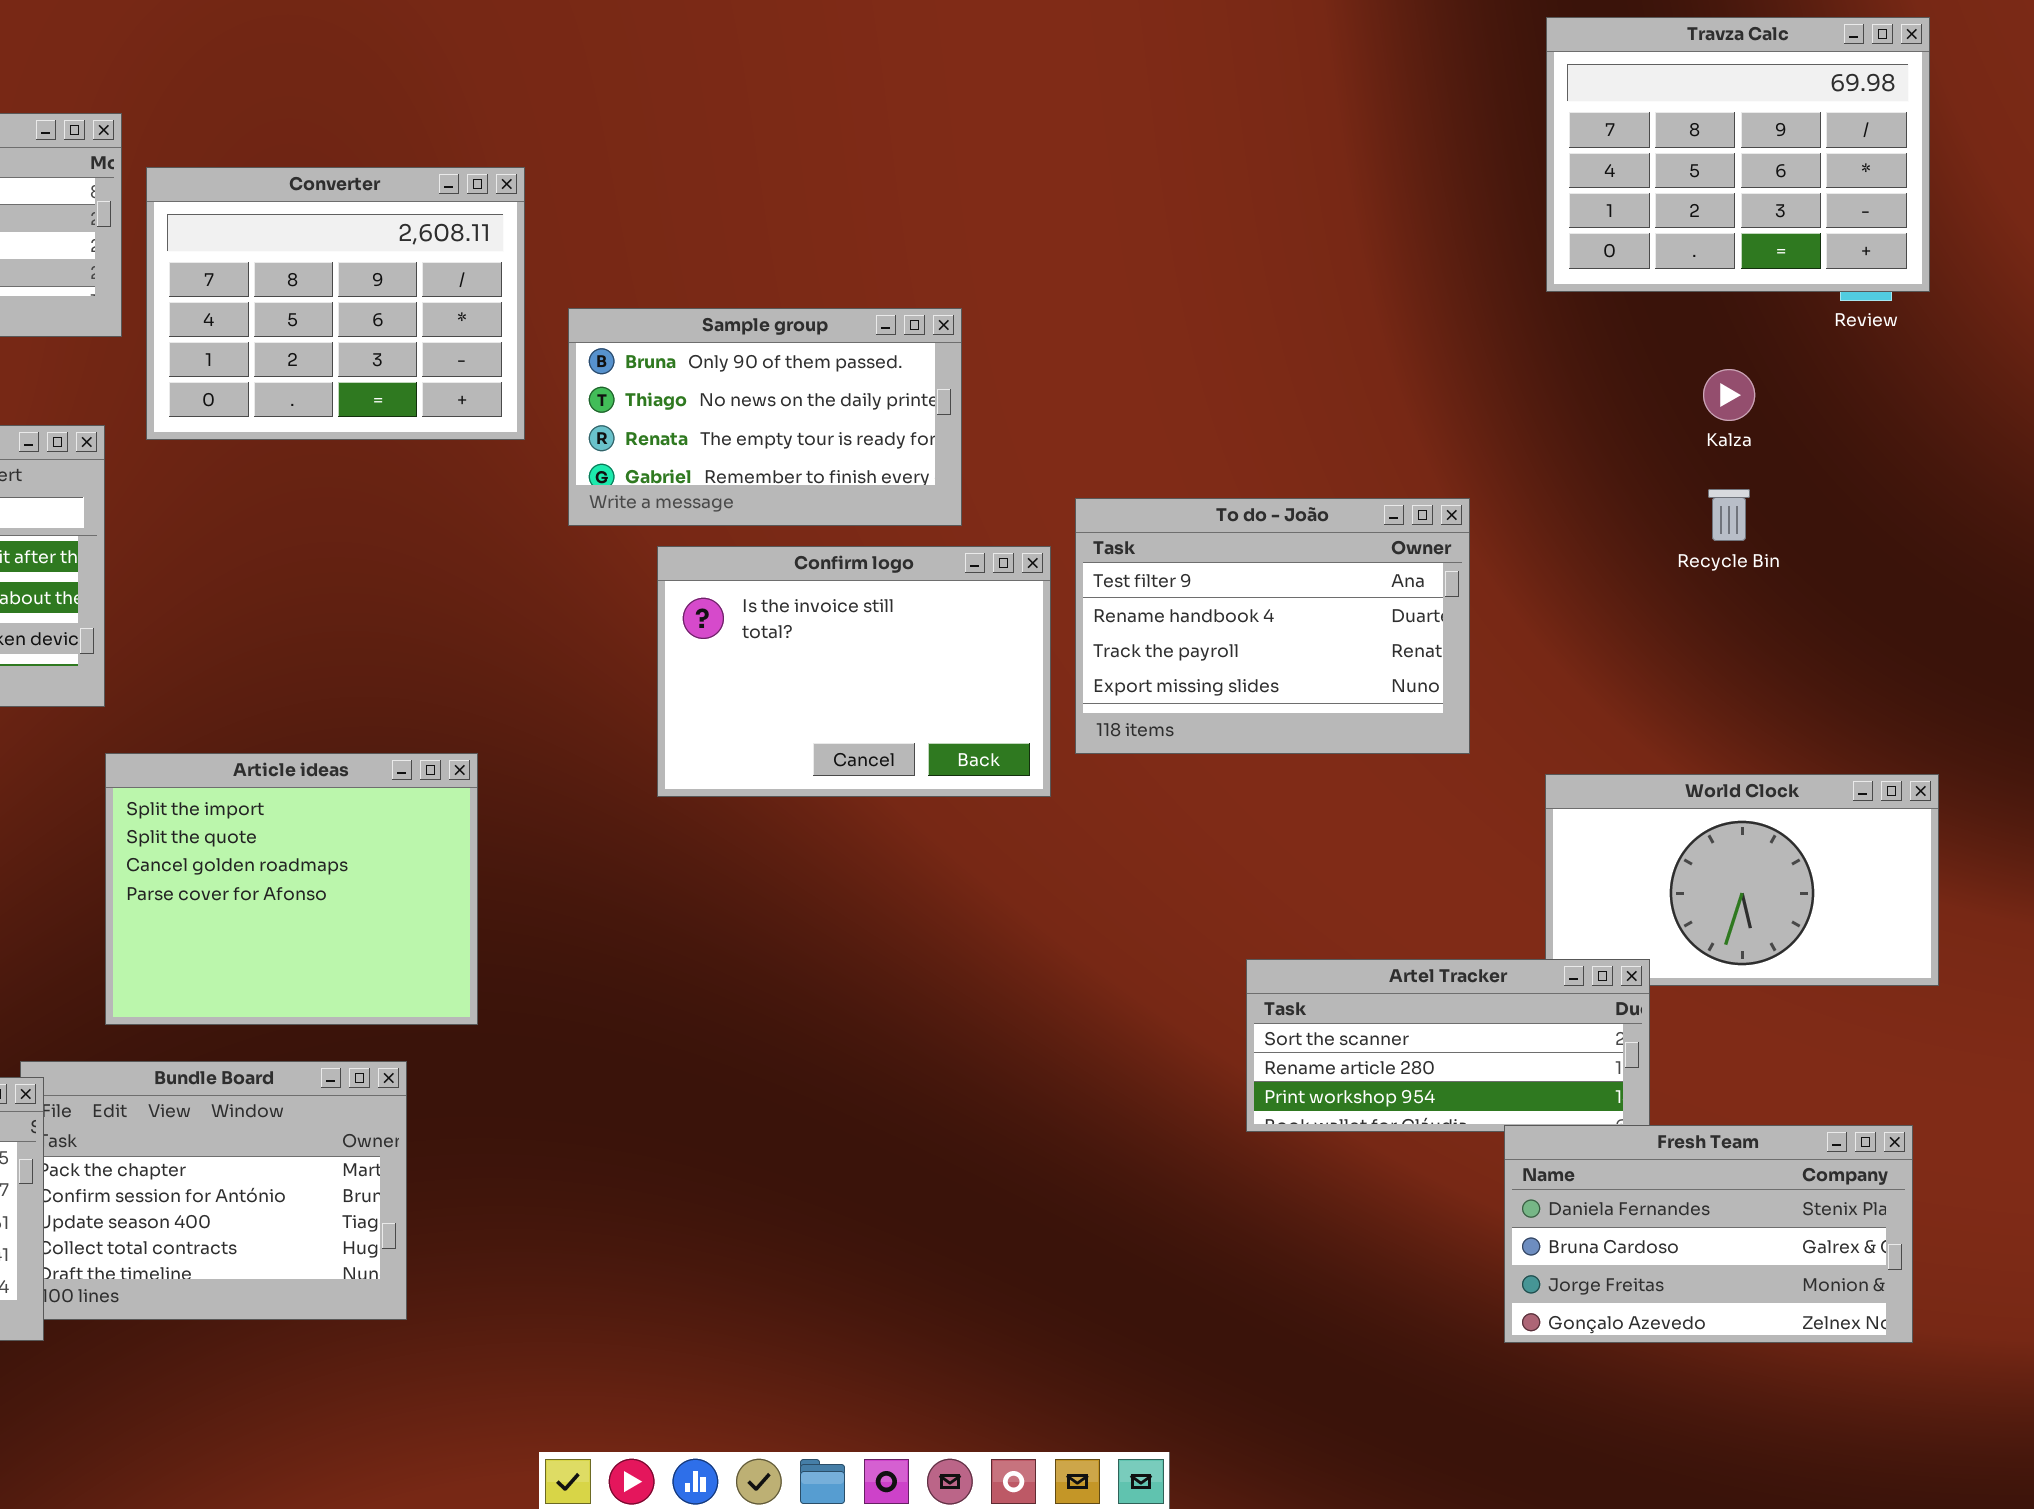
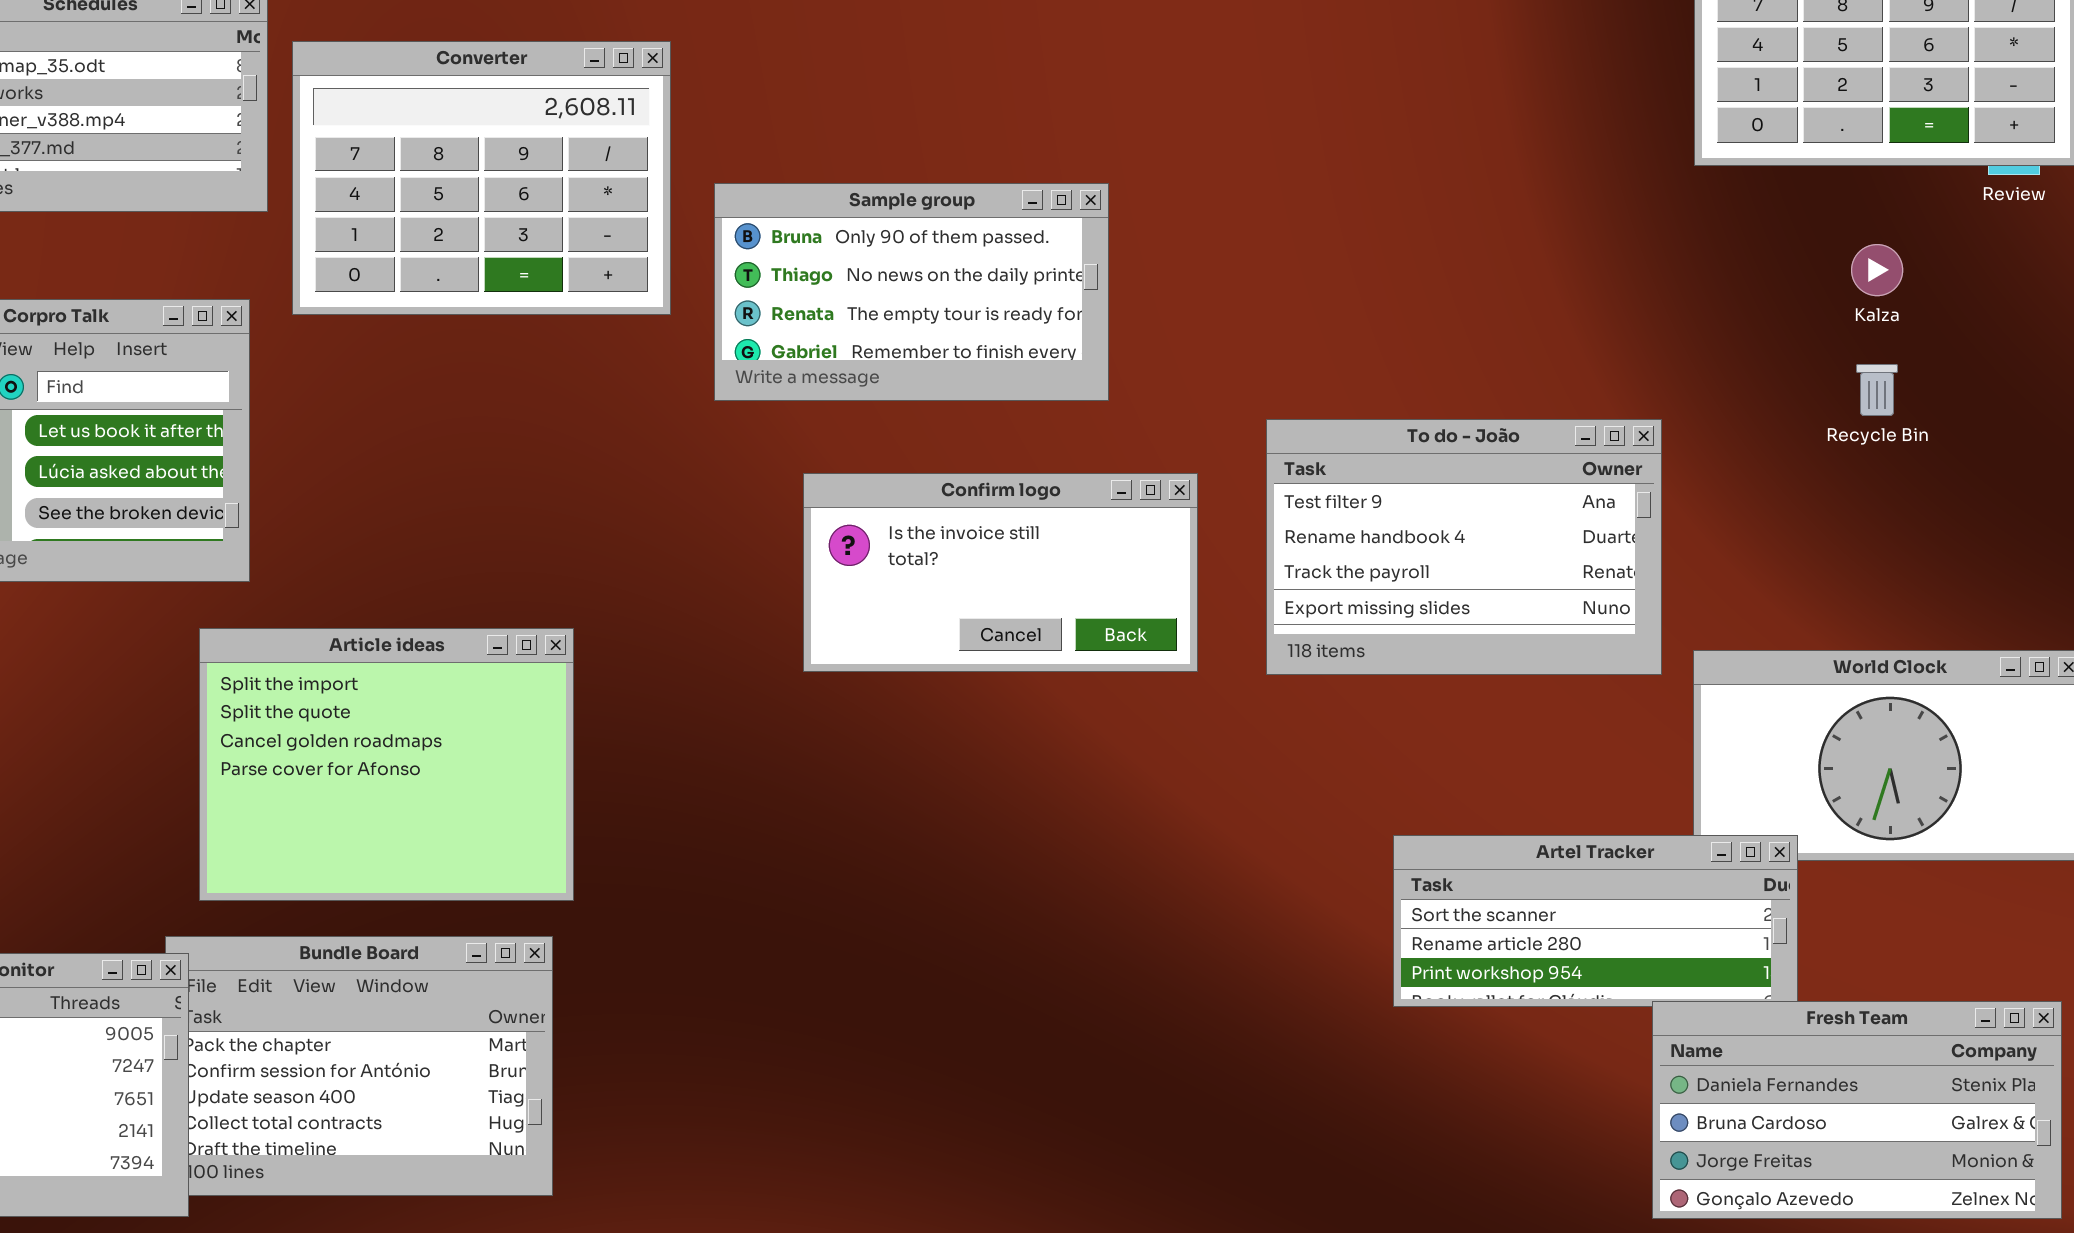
To do - João: [1075,498,1470,754] -> [1266,419,1662,675], moved
Confirm logo: [657,546,1051,797] -> [803,473,1198,672], resized
Article ideas: [105,753,478,1025] -> [199,628,574,901], moved

